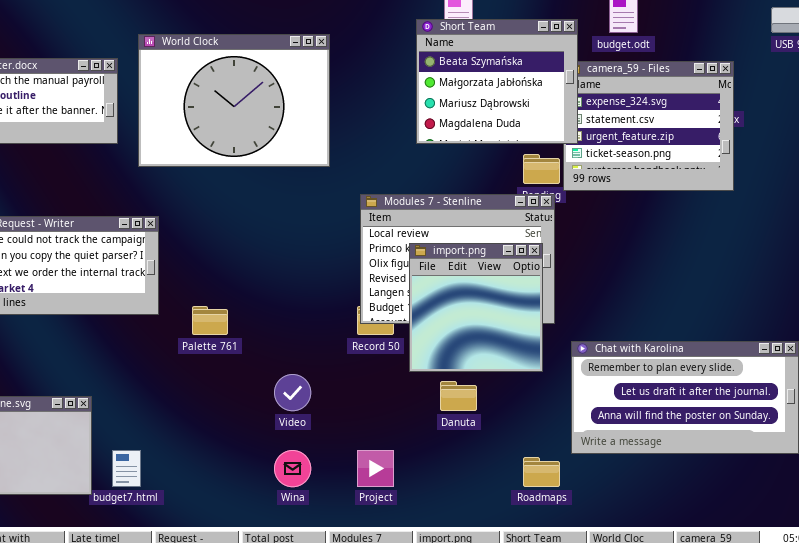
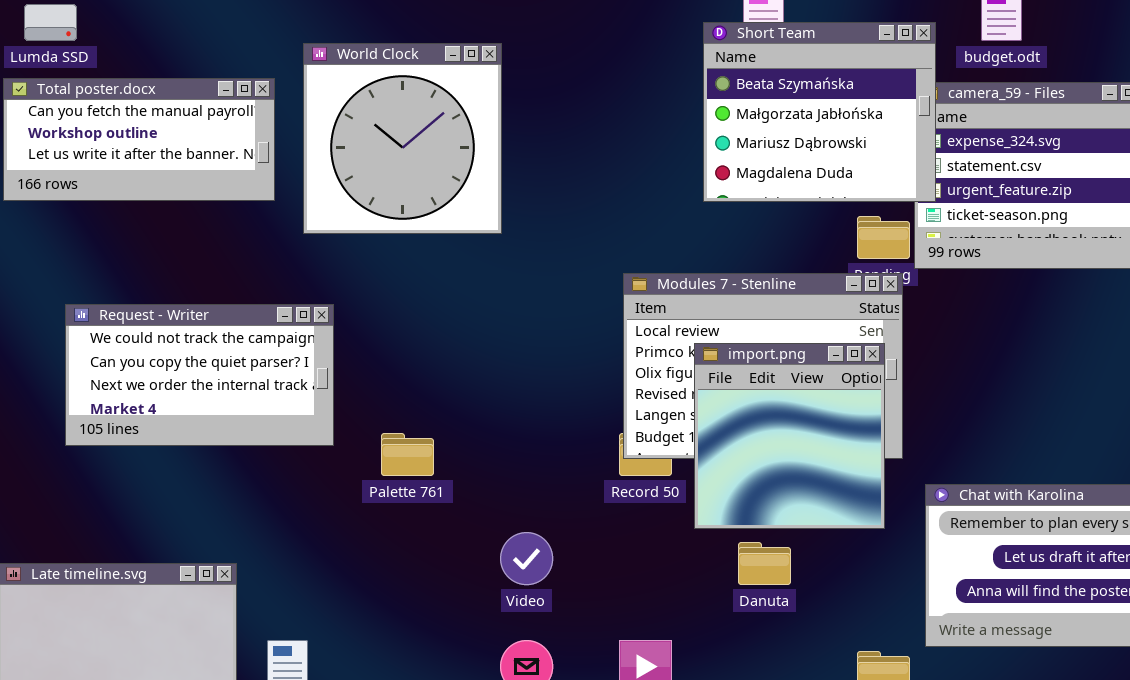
World Clock: [138,34,330,167] -> [303,43,502,234], resized

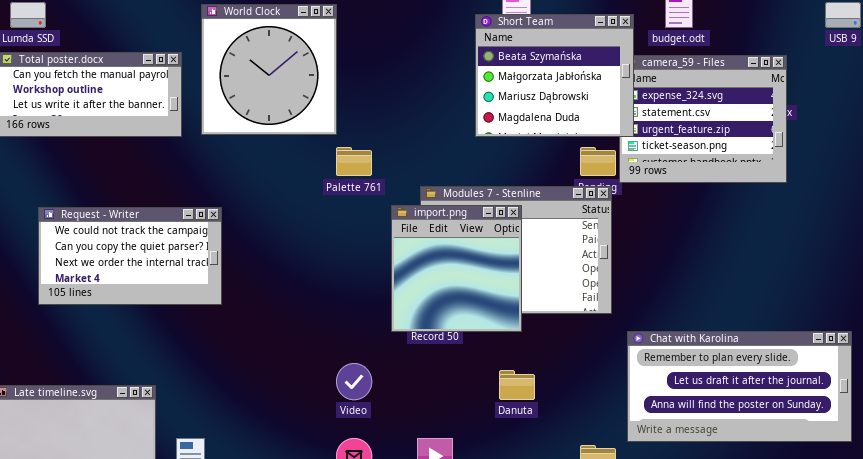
World Clock: [303,43,502,234] -> [201,4,337,135], moved
import.png: [694,343,885,529] -> [391,205,522,332], moved
Palette 761: [381,433,434,476] -> [336,147,372,176], moved

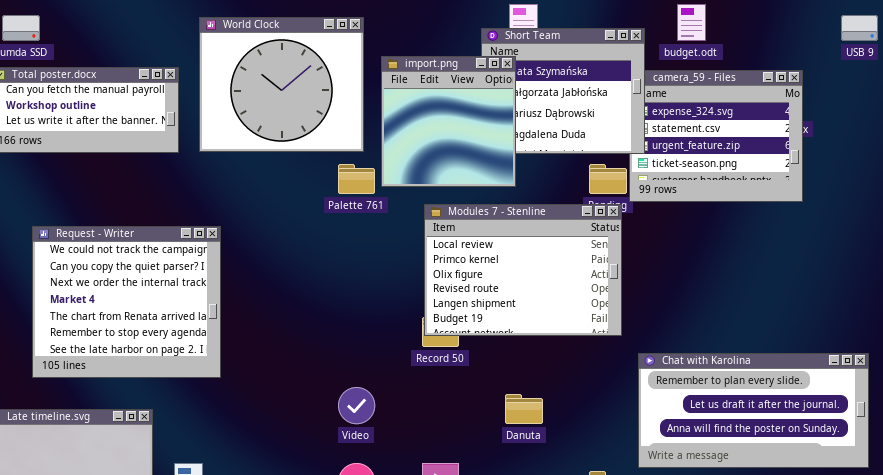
World Clock: [201,4,337,135] -> [199,17,364,152], resized
import.png: [391,205,522,332] -> [381,56,516,187], moved
Request - Writer: [38,207,222,305] -> [32,226,221,378], resized

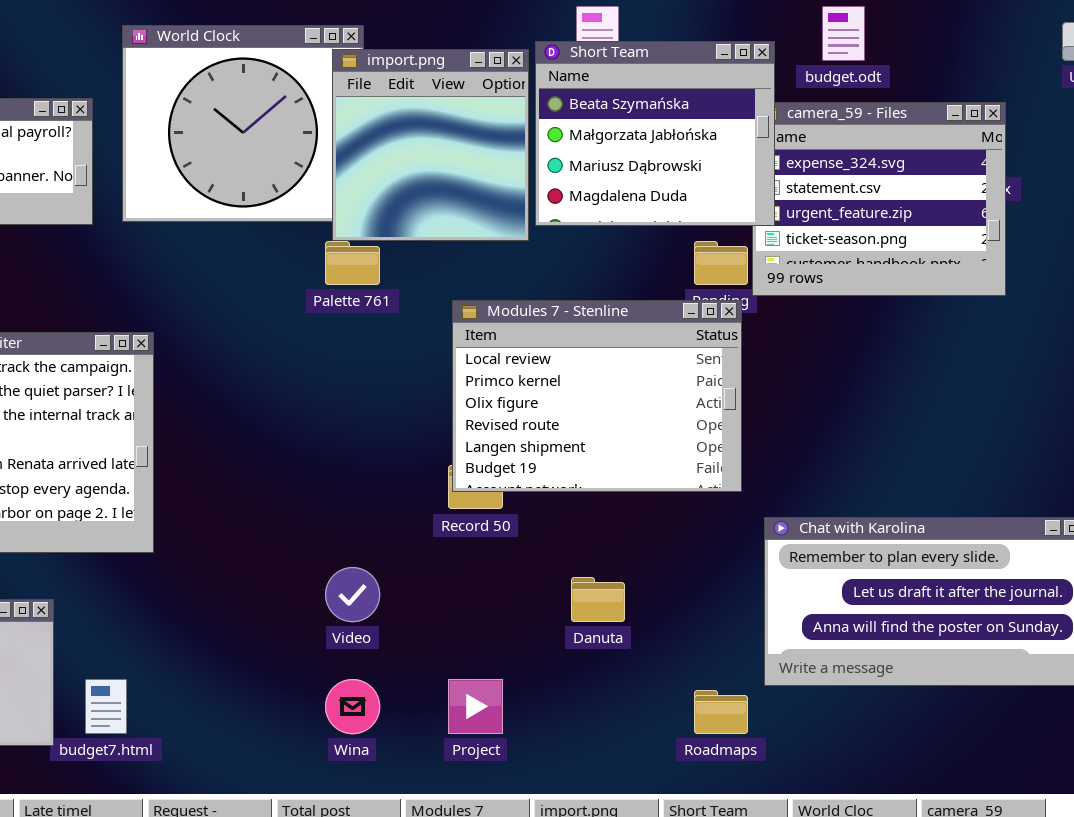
import.png: [381,56,516,187] -> [332,49,529,241], moved

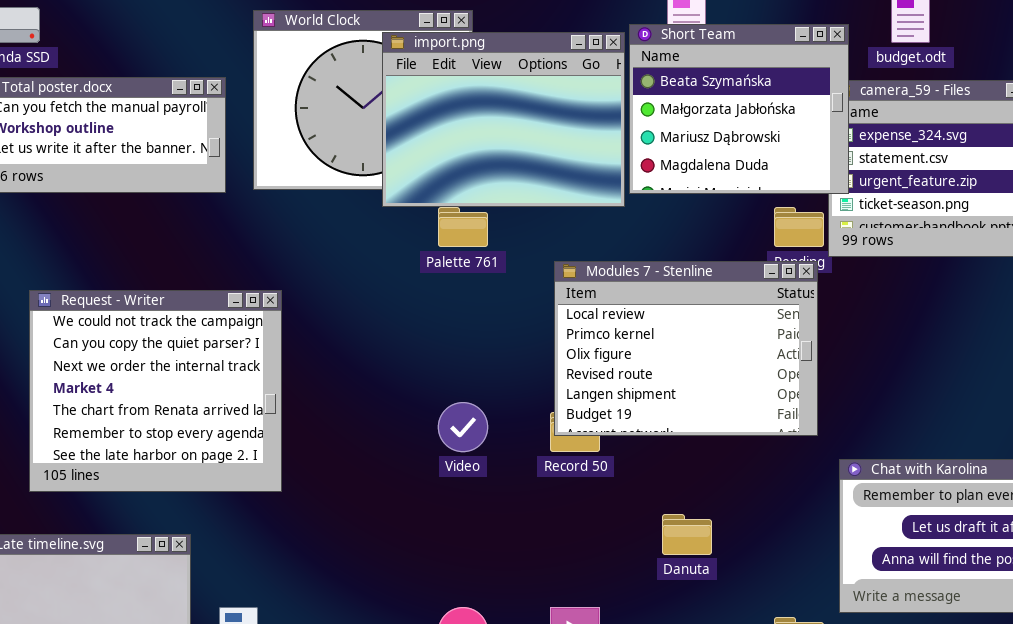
import.png: [332,49,529,241] -> [382,32,625,207], resized
Video: [325,567,380,622] -> [438,402,488,452], moved

